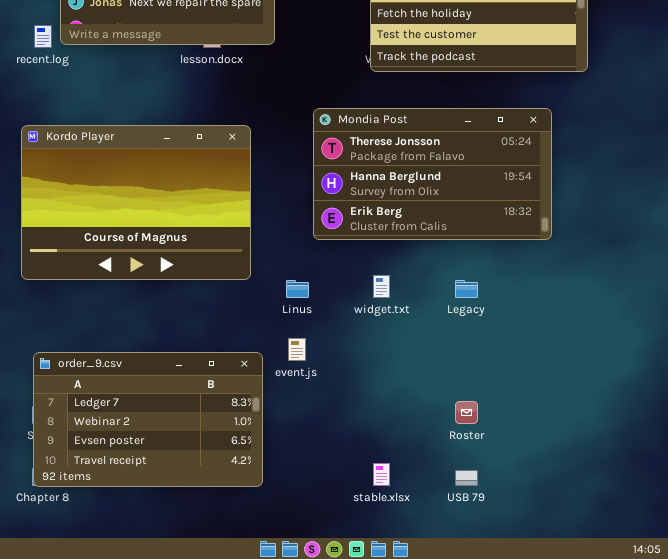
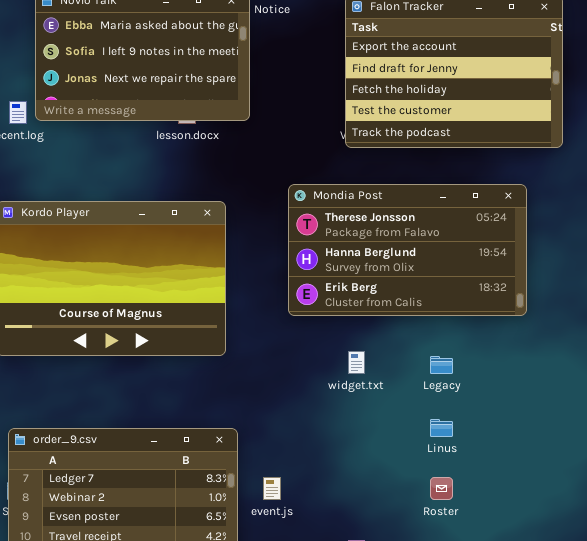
Linus: [286,280,309,298] -> [430,419,453,437], moved
event.js: [288,338,306,361] -> [263,477,281,500], moved

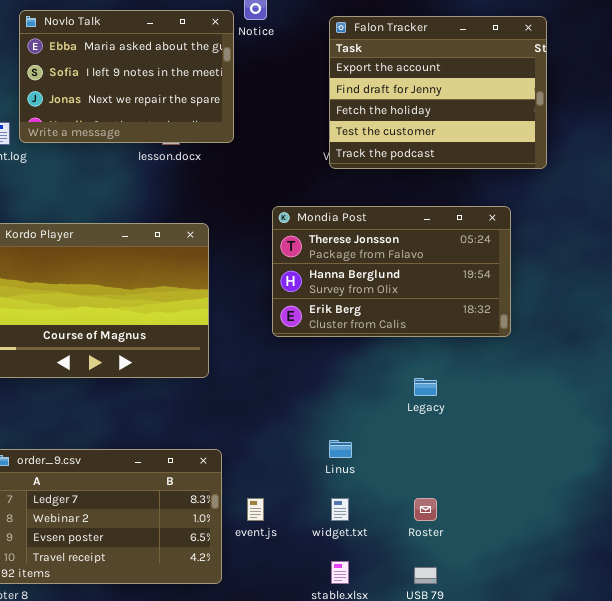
widget.txt: [348,351,365,374] -> [331,498,349,521], moved
Linus: [430,419,453,437] -> [329,440,352,458], moved

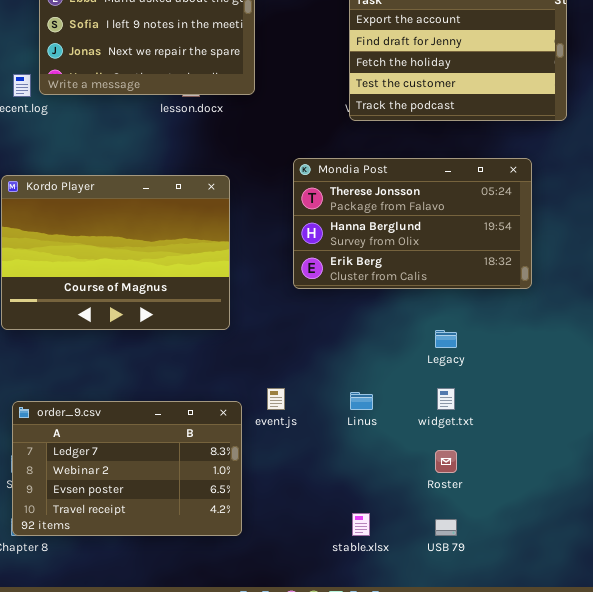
event.js: [247,498,264,521] -> [267,388,285,410], moved
widget.txt: [331,498,349,521] -> [437,388,455,410], moved

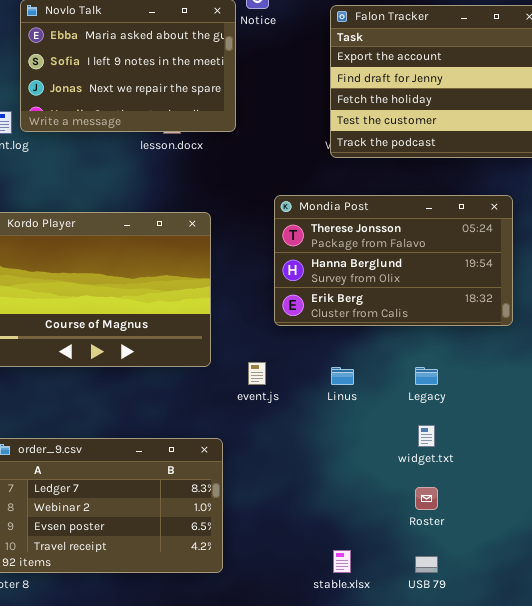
event.js: [267,388,285,410] -> [248,362,266,385], moved
Linus: [350,392,373,410] -> [331,367,354,385], moved

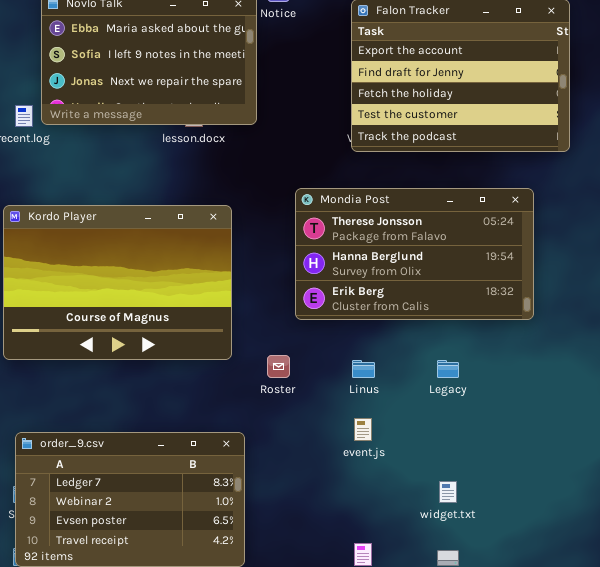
event.js: [248,362,266,385] -> [354,418,372,441], moved
widget.txt: [418,425,435,447] -> [439,481,457,503], moved
Roster: [415,487,438,510] -> [267,355,290,378], moved

